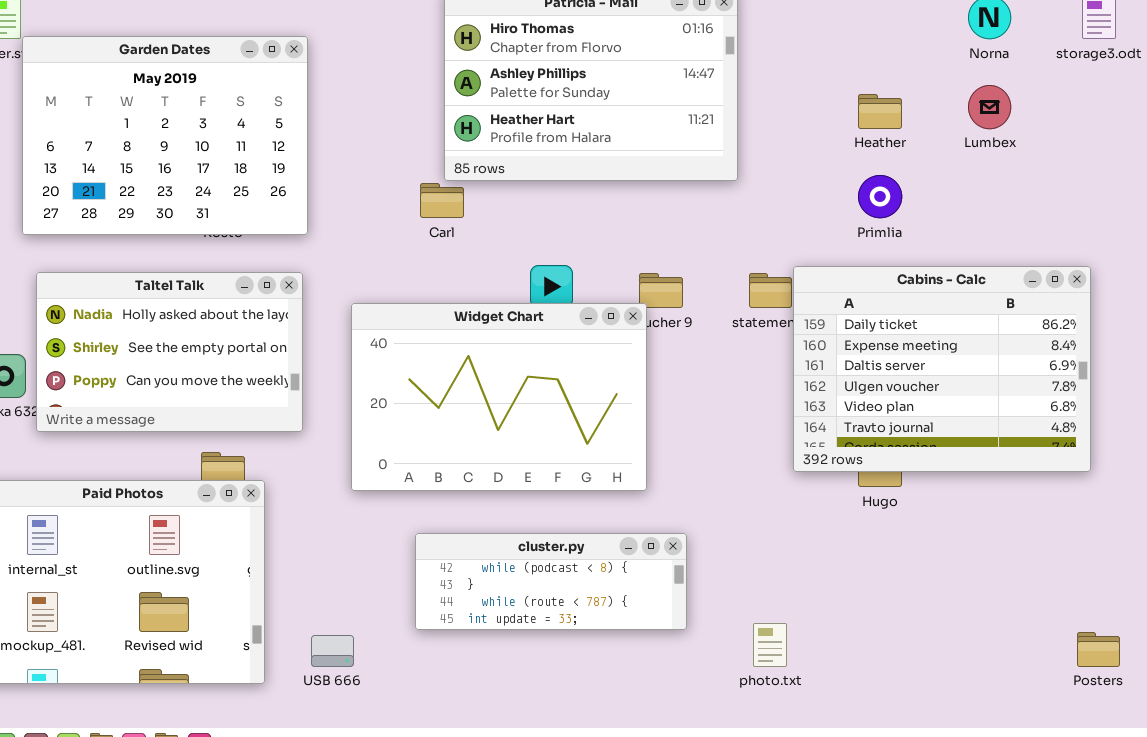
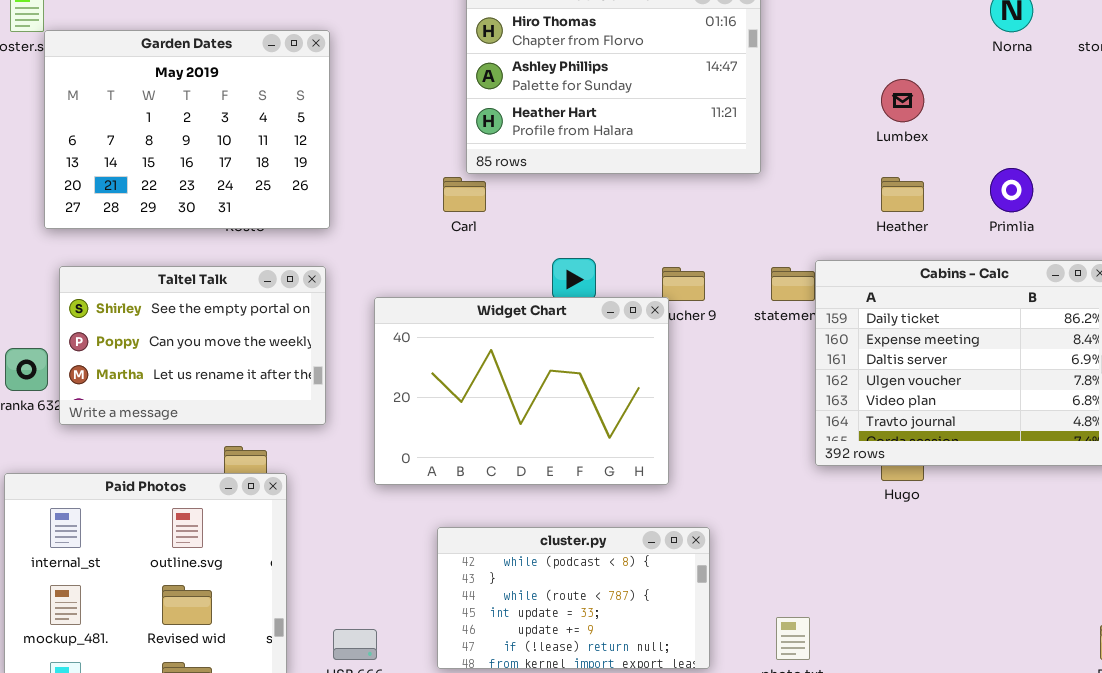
Lumbex: [968,85,1011,129] -> [881,79,924,122], moved
Heather: [858,94,902,129] -> [881,177,924,212], moved
Primlia: [858,175,902,218] -> [990,168,1033,212], moved
Taltel Talk: [36,272,303,432] -> [59,266,326,425], scrolled down 1 row
cluster.py: [415,533,687,630] -> [437,527,710,669], resized

